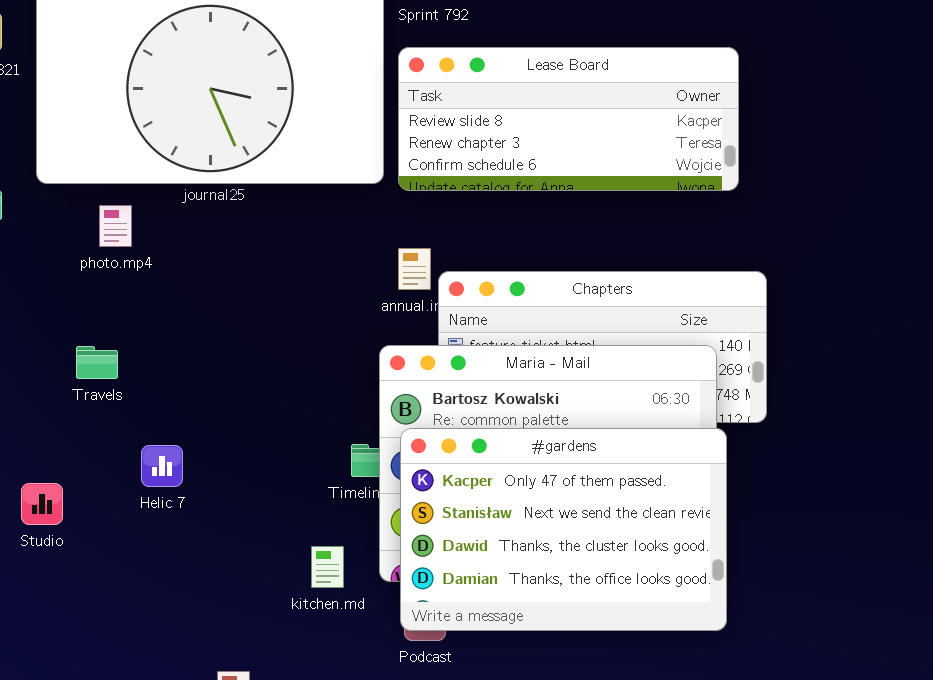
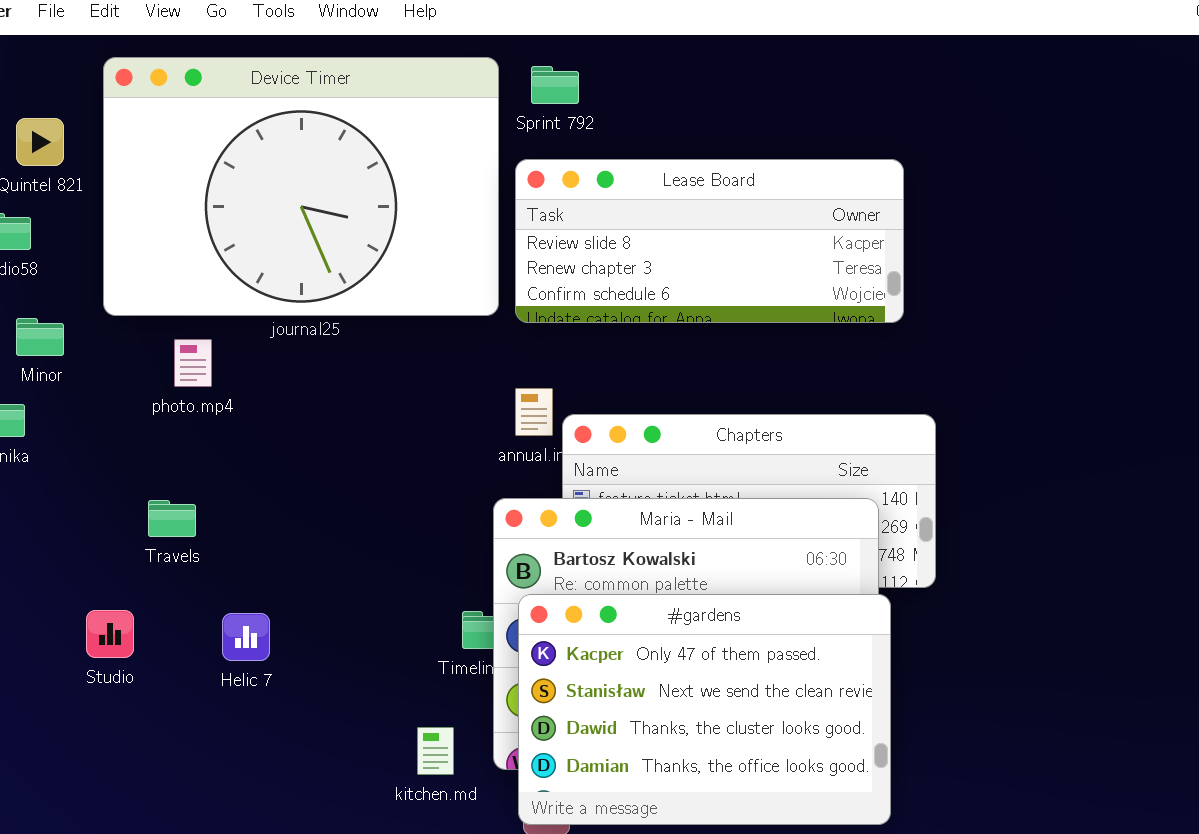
Studio: [21,483,63,525] -> [86,610,134,658], moved

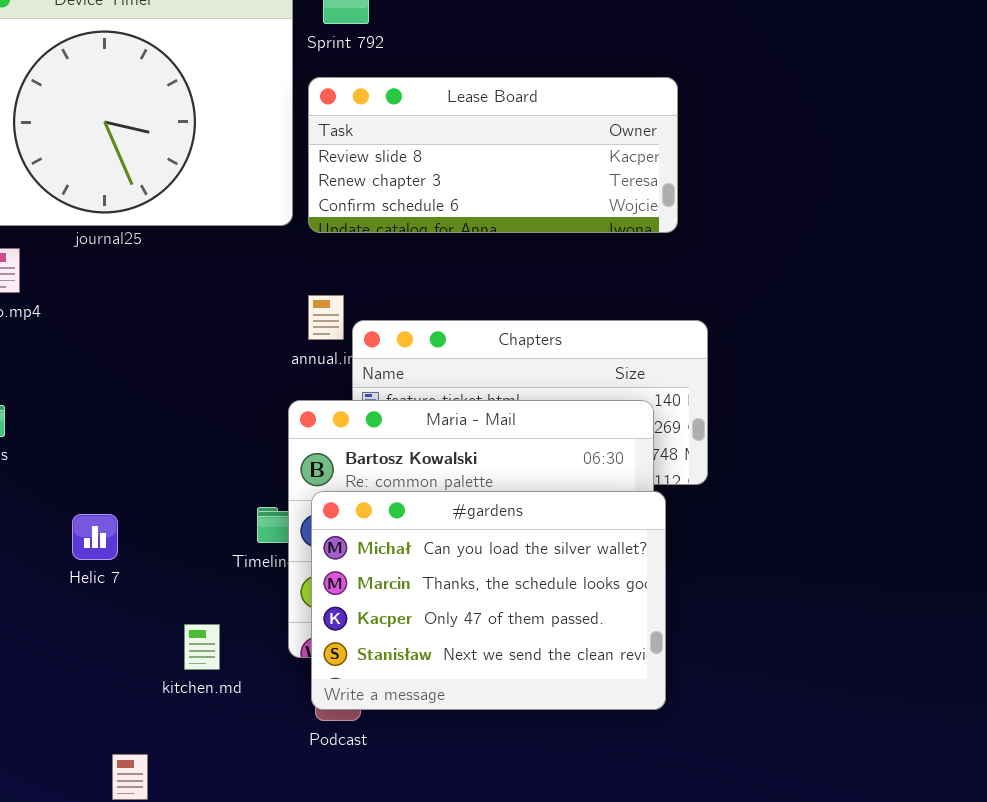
#gardens: [518,594,891,825] -> [311,491,666,710], scrolled up 2 rows
Helic 7: [222,613,270,661] -> [72,514,118,560], moved
kitchen.md: [417,727,454,775] -> [184,624,220,670], moved

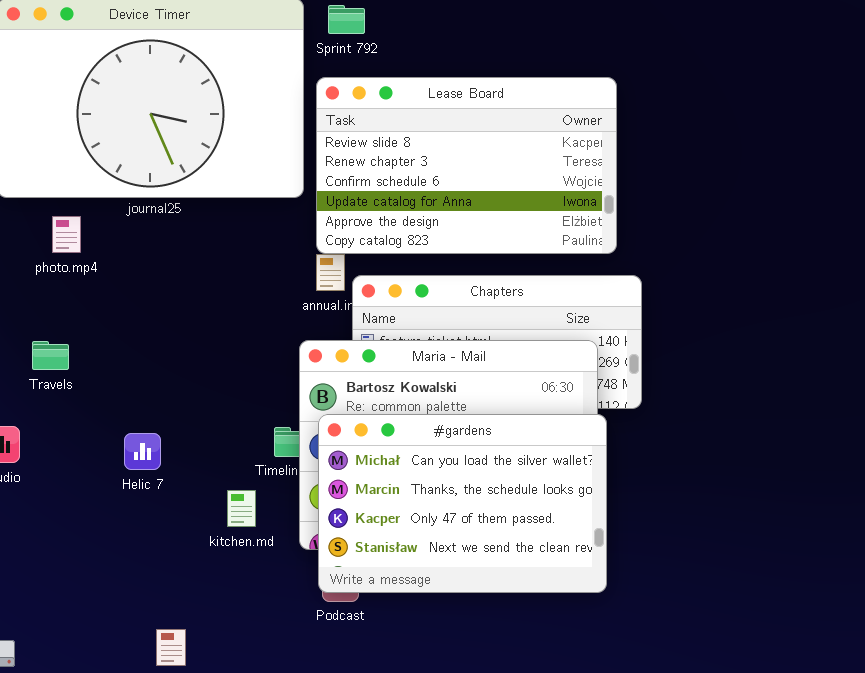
Lease Board: [308,77,678,233] -> [316,77,617,254], resized
kitchen.md: [184,624,220,670] -> [227,490,256,527], moved

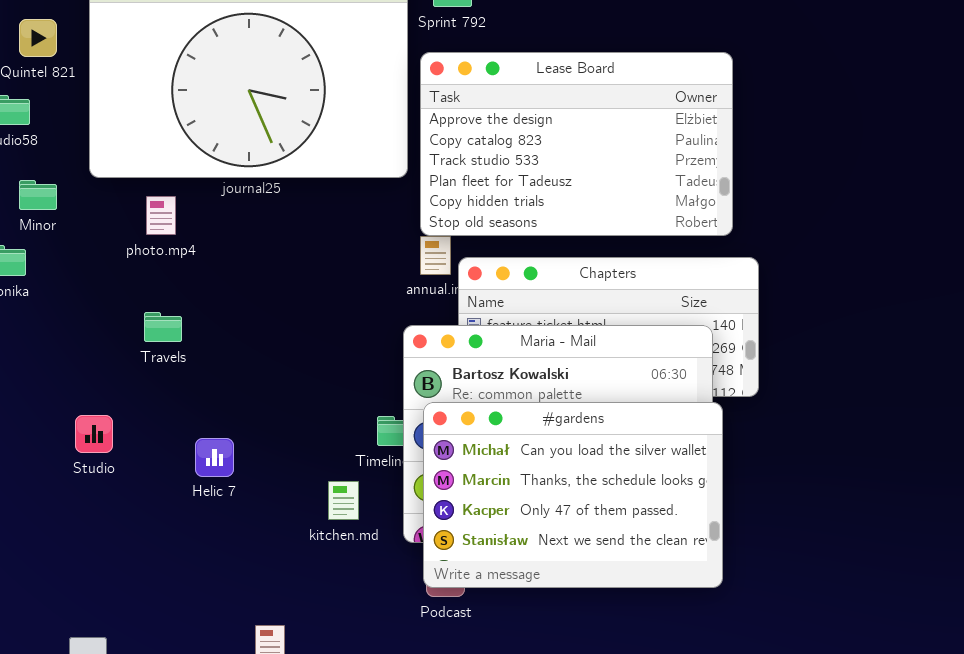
Lease Board: [316,77,617,254] -> [420,52,733,236], scrolled down 4 rows
Travels: [32,341,69,370] -> [144,312,182,342], moved
Helic 7: [124,433,161,470] -> [195,438,234,477], moved

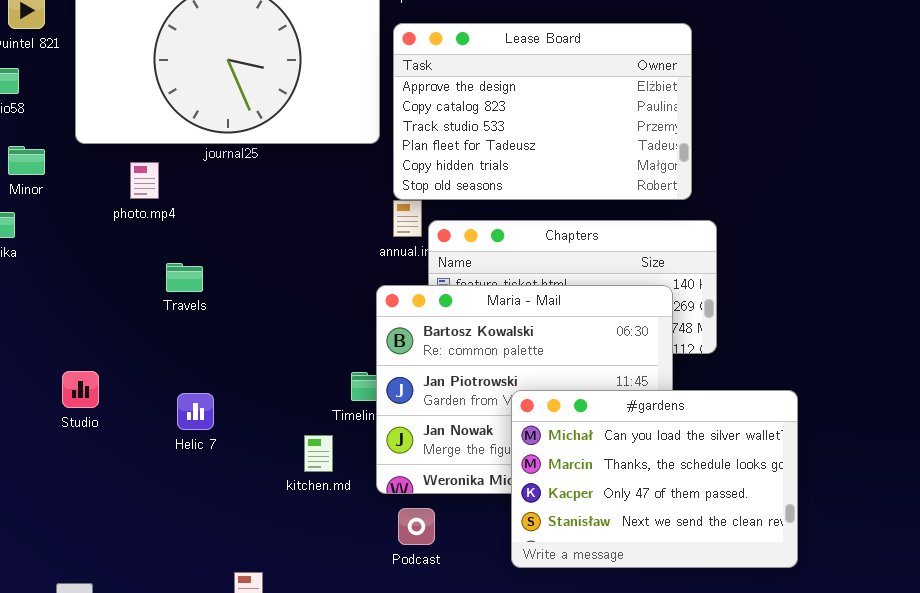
Travels: [144,312,182,342] -> [166,263,203,292], moved
#gardens: [423,402,723,588] -> [511,390,798,568], moved

